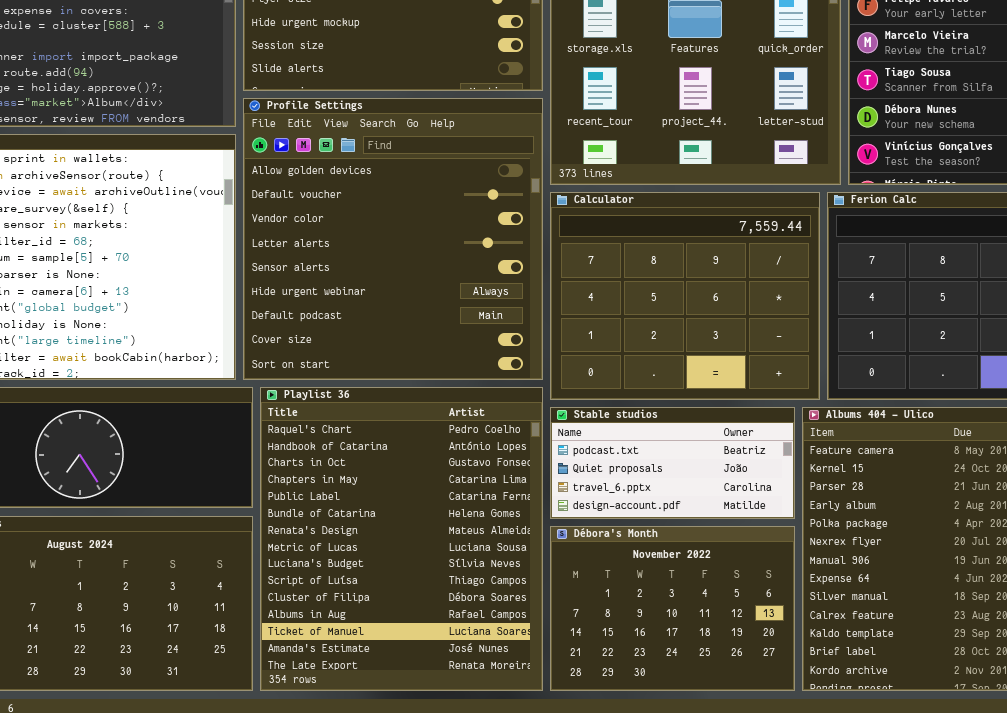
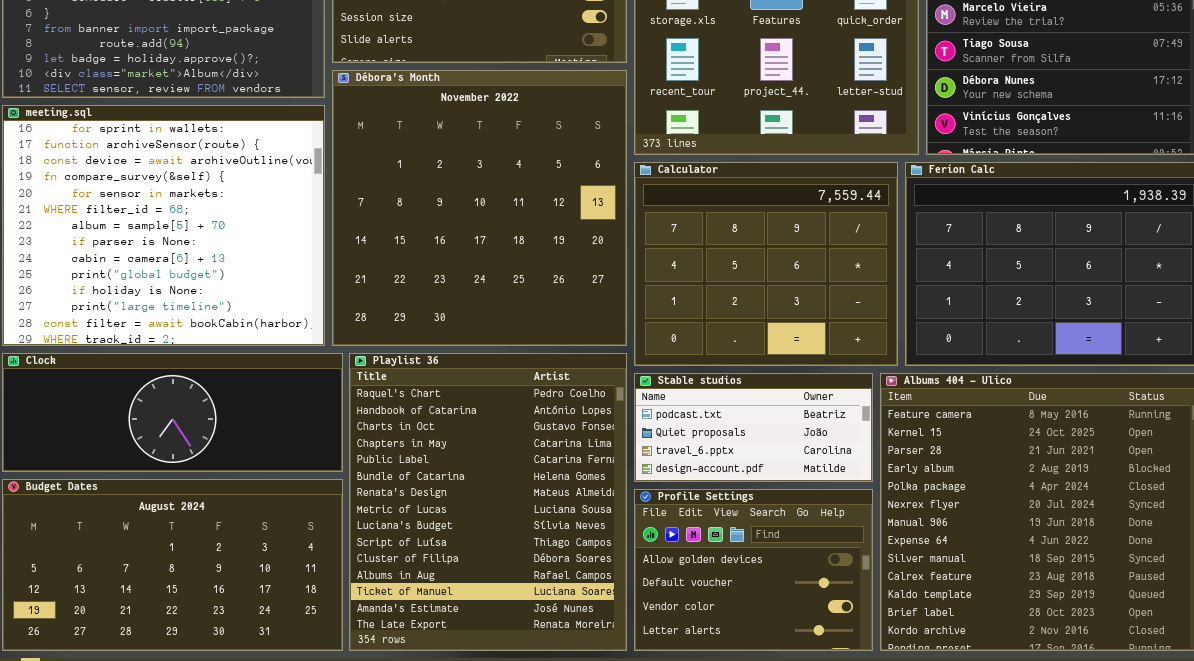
Profile Settings: [243,98,543,380] -> [634,489,873,651], moved, resized
Débora's Month: [550,526,795,691] -> [332,70,627,346], moved, resized

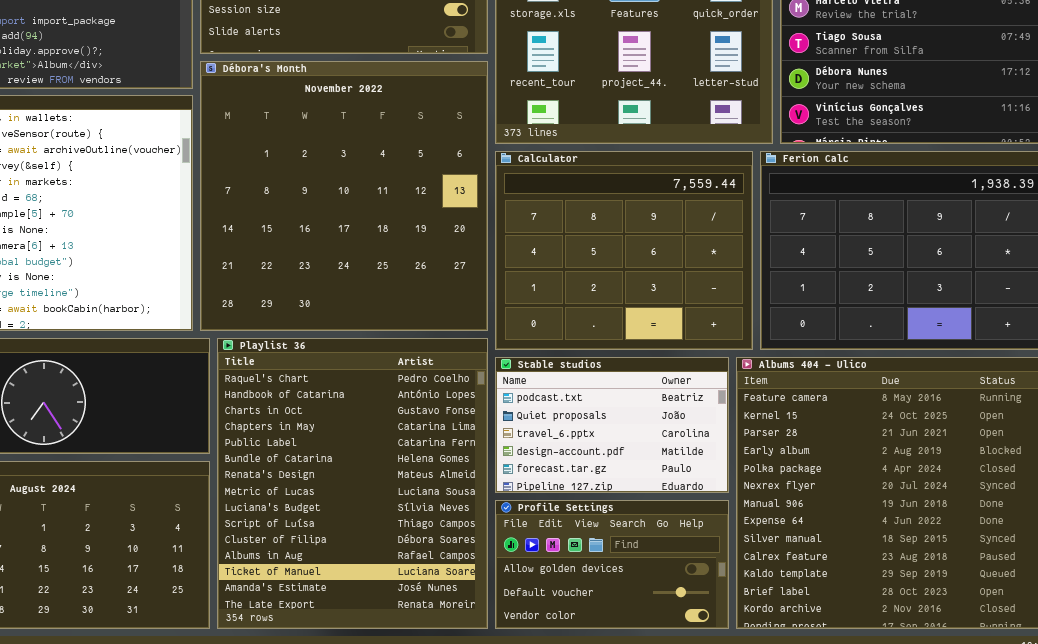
Stable studios: [634,373,873,482] -> [495,357,729,493], resized
Profile Settings: [634,489,873,651] -> [495,500,729,629], resized

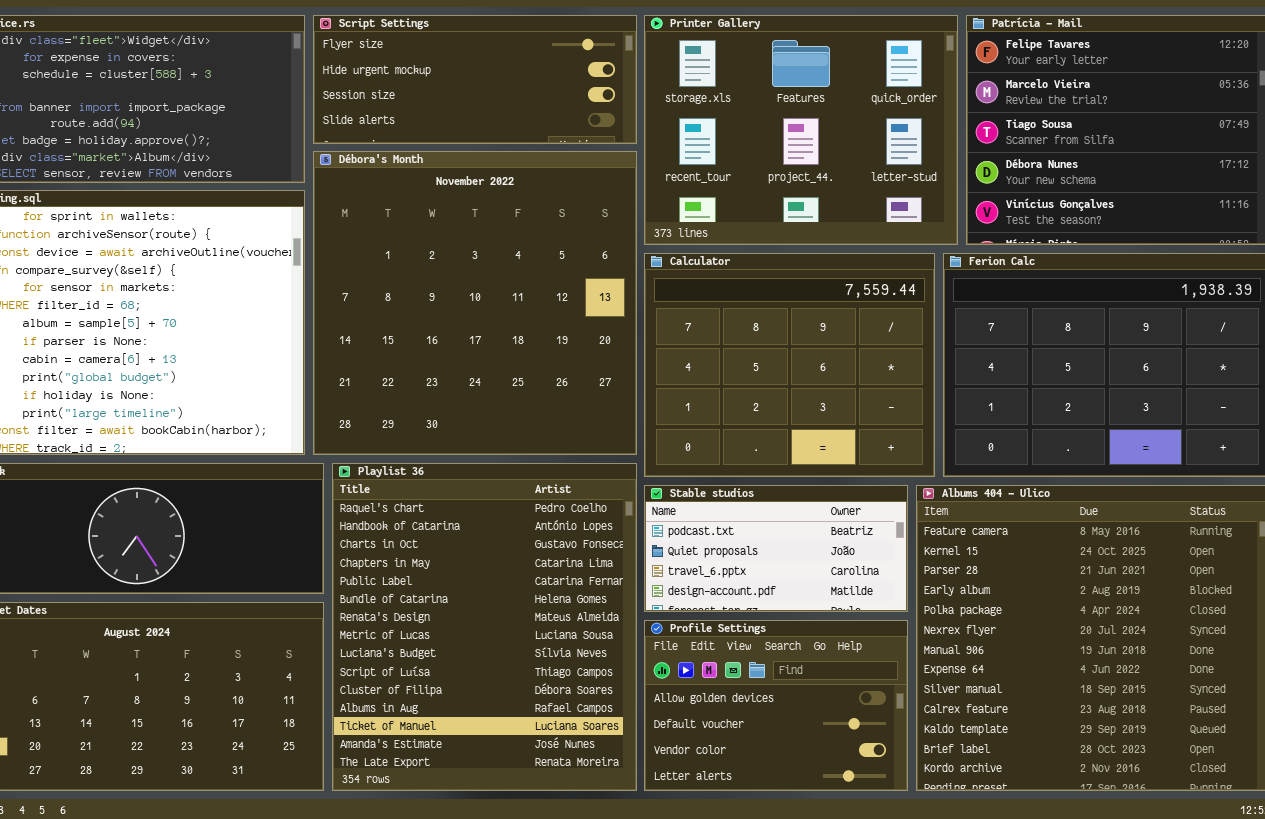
Stable studios: [495,357,729,493] -> [644,485,908,612], resized
Profile Settings: [495,500,729,629] -> [644,620,908,791], resized

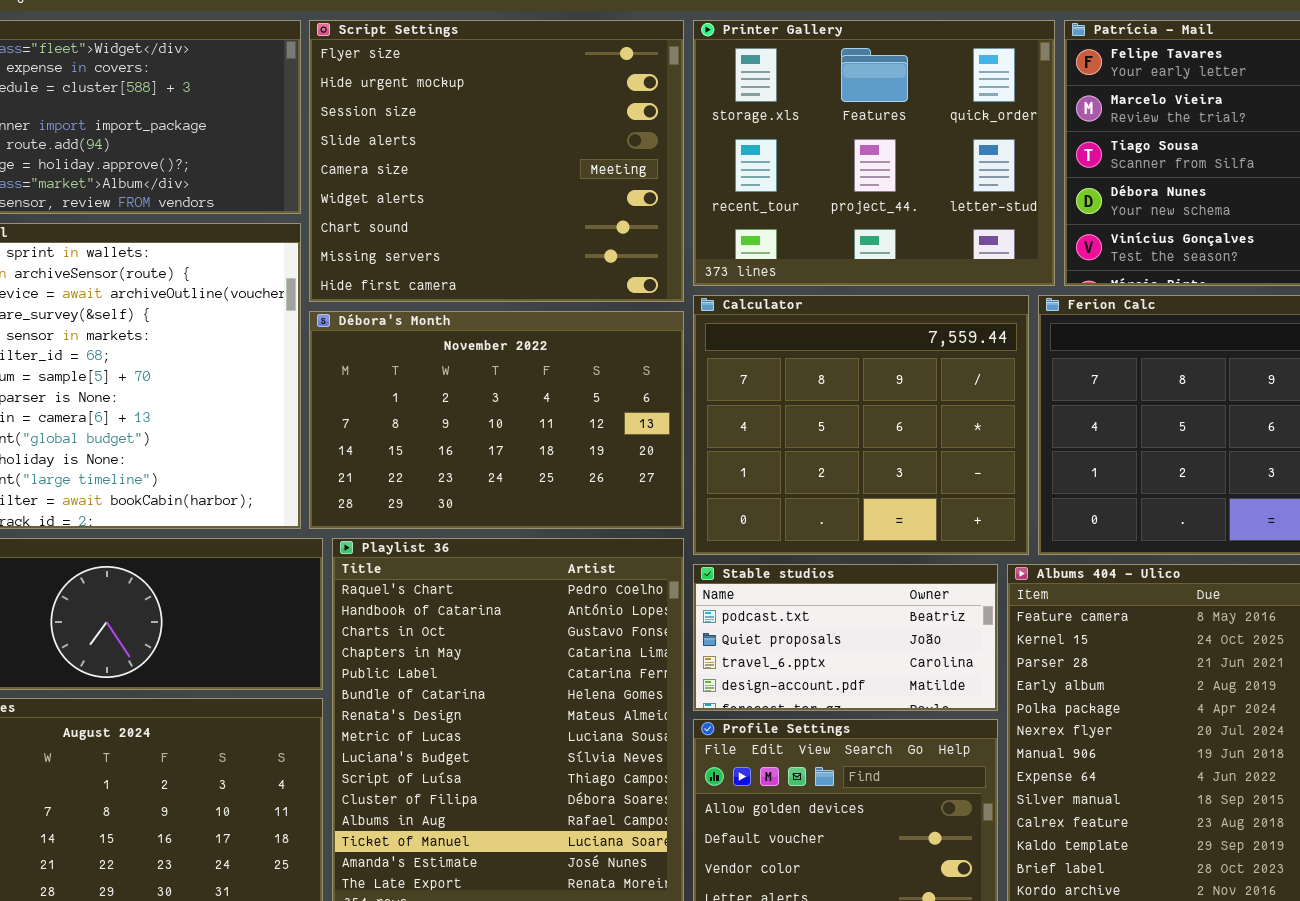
Script Settings: [313,15,637,144] -> [309,20,684,302], resized
Débora's Month: [313,151,637,455] -> [309,311,684,529], resized

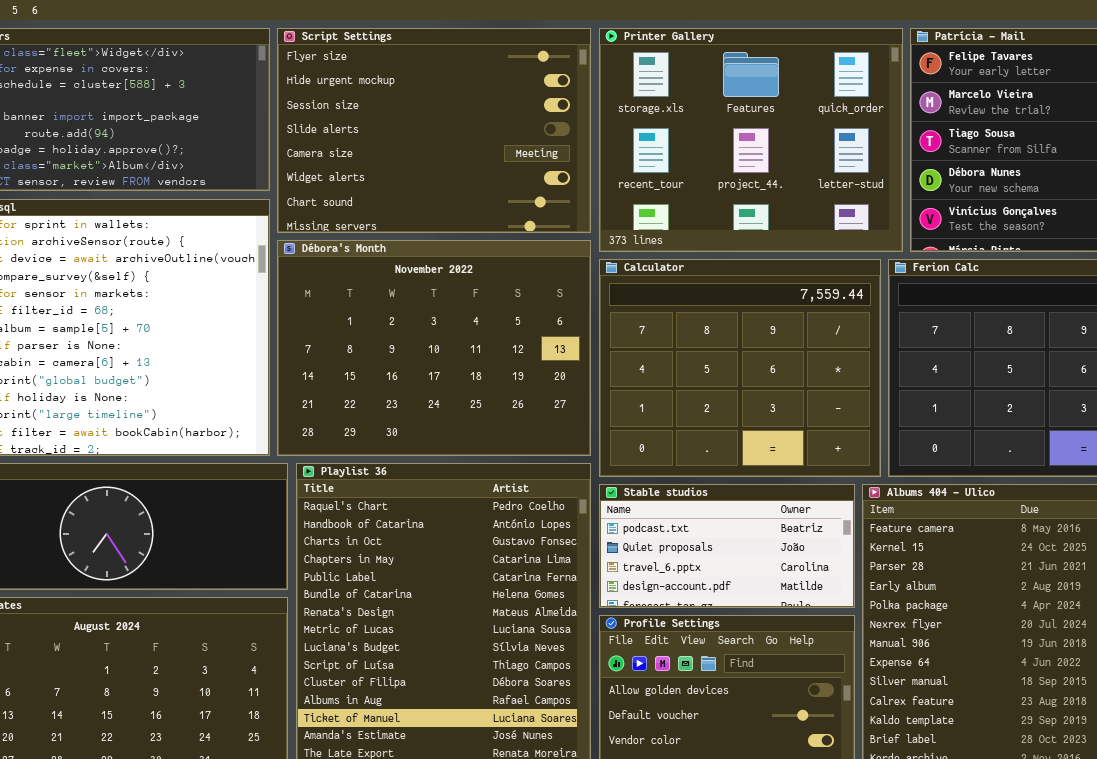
Script Settings: [309,20,684,302] -> [277,28,591,233], resized
Débora's Month: [309,311,684,529] -> [277,240,591,456], resized

